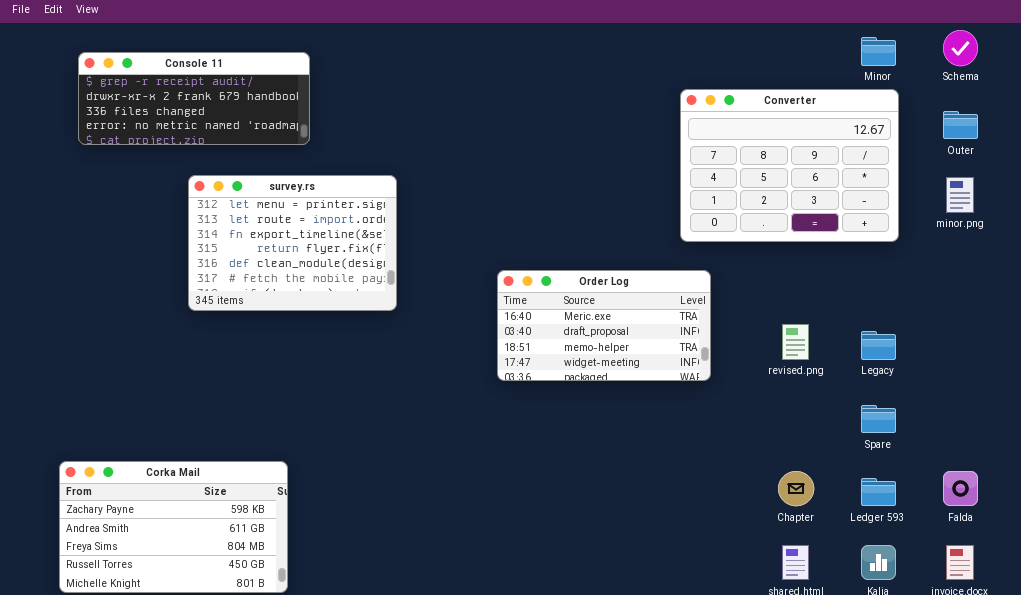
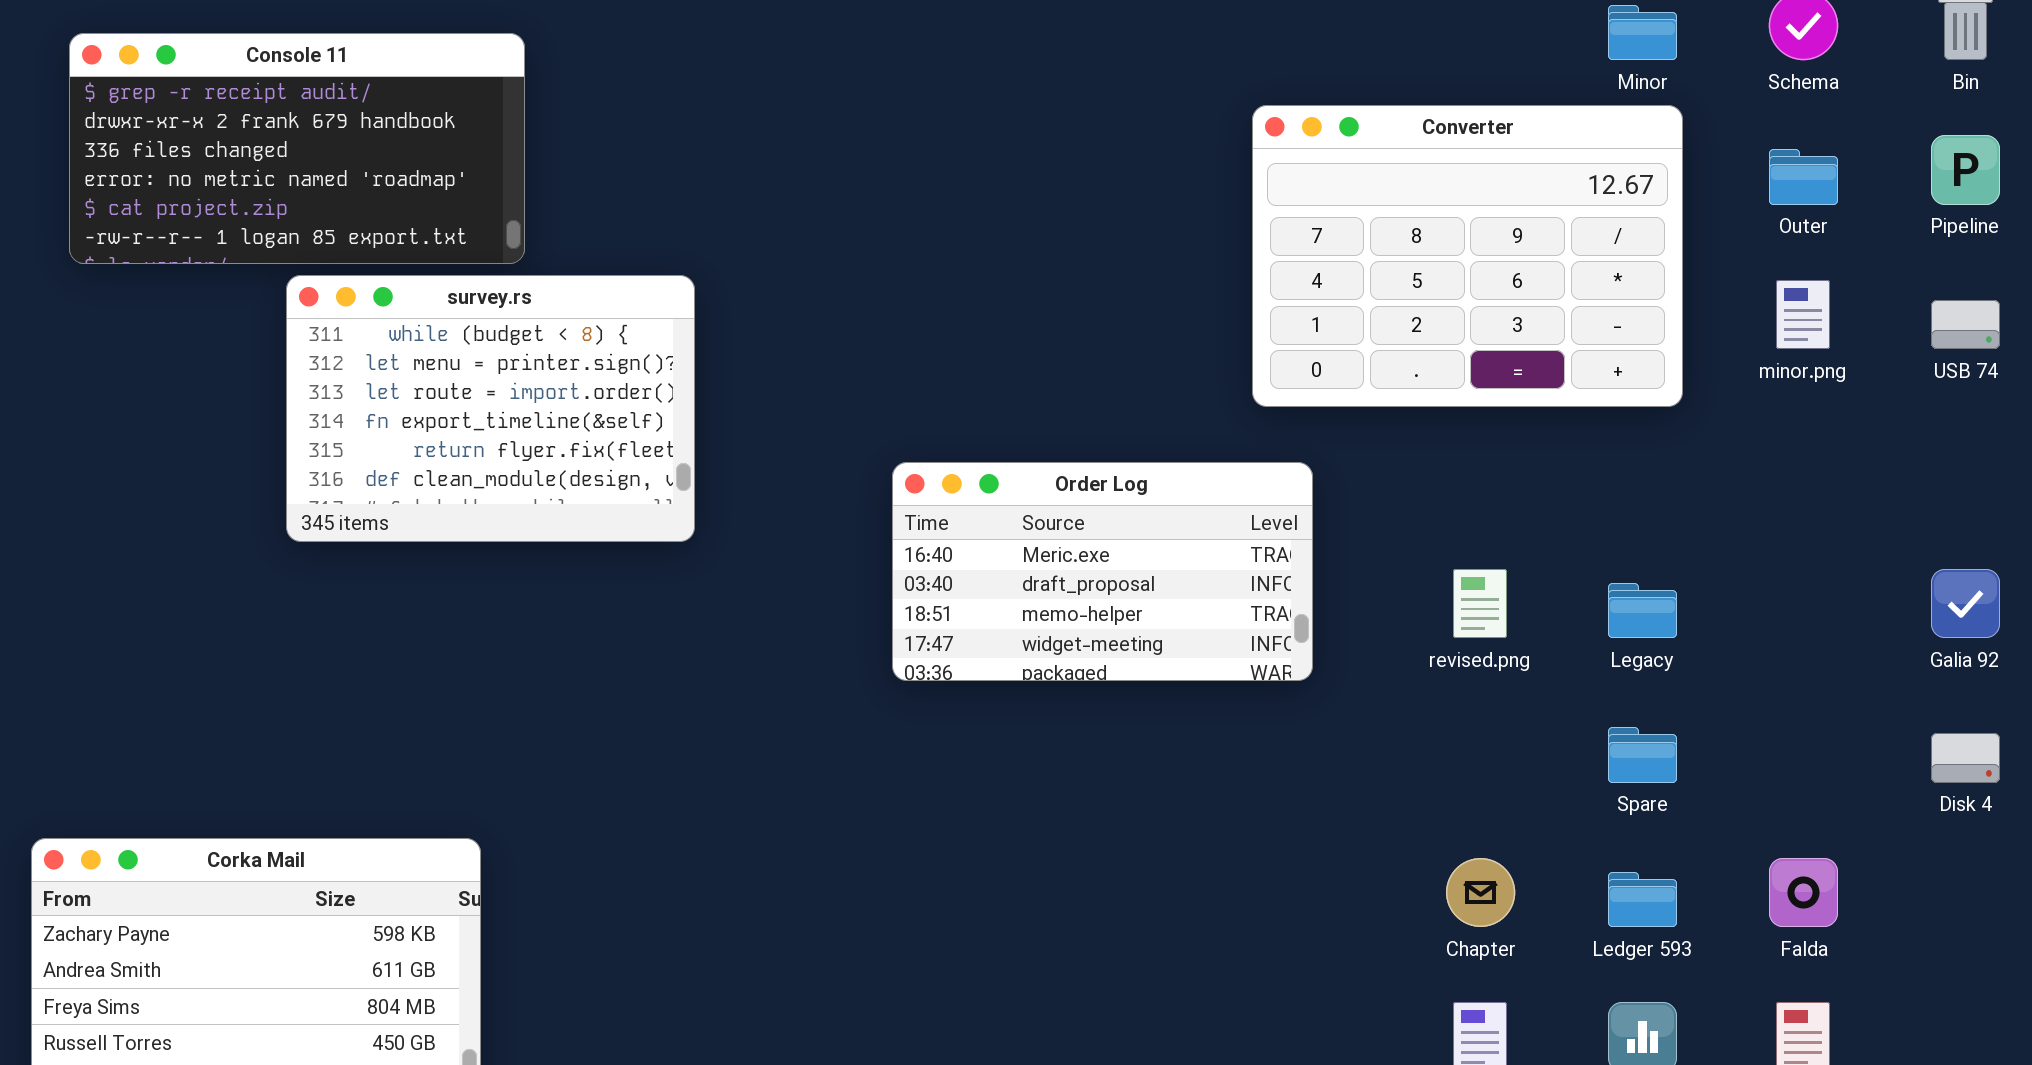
Console 11: [78,52,310,145] -> [69,33,525,264], resized
survey.rs: [188,175,397,311] -> [286,275,695,542], scrolled up 1 row

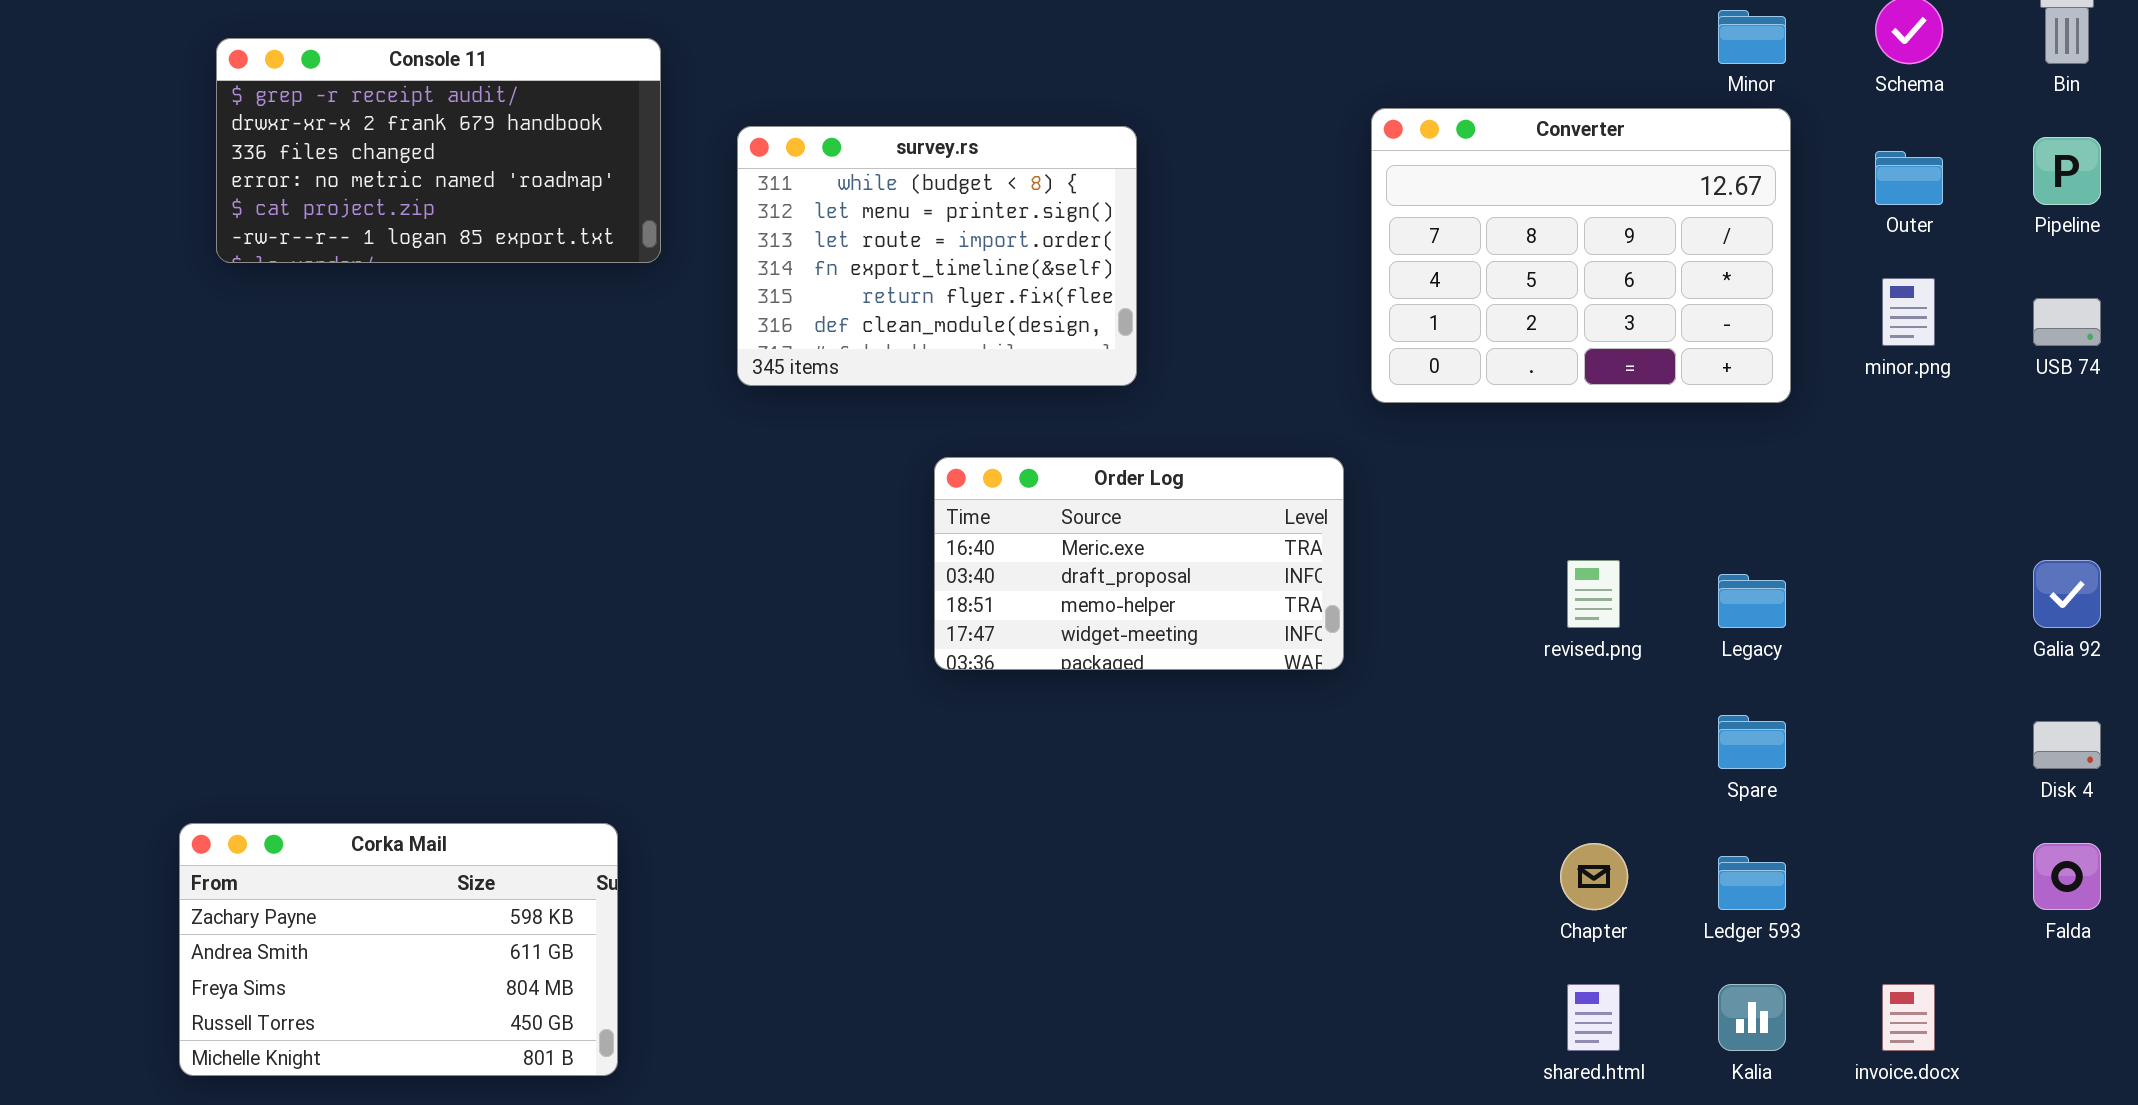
survey.rs: [286,275,695,542] -> [737,126,1137,386], moved
Order Log: [892,462,1313,681] -> [934,457,1344,670], moved
Falda: [1769,858,1838,927] -> [2033,843,2101,910], moved

